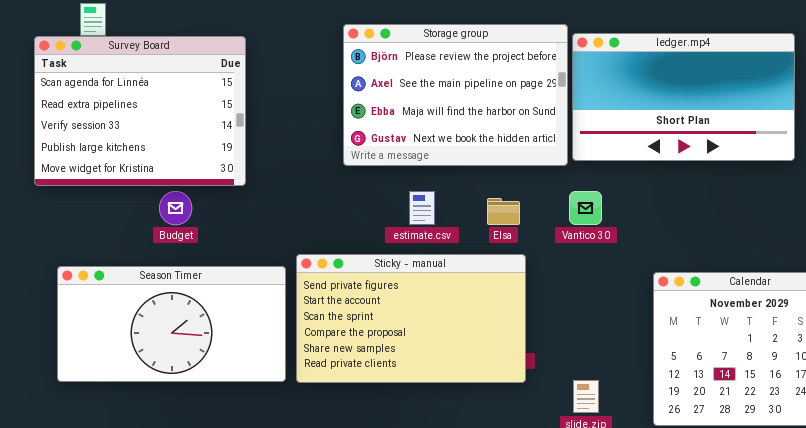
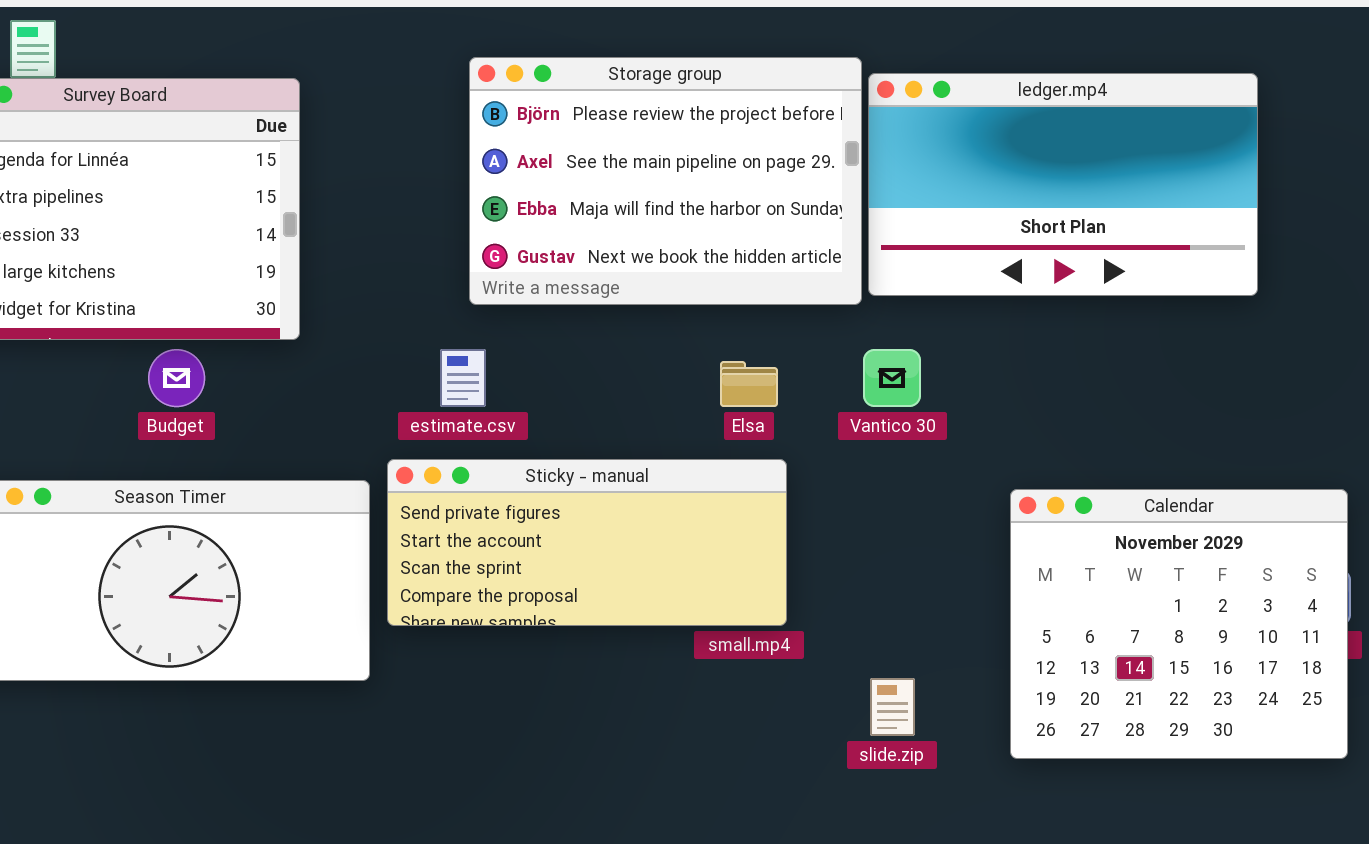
estimate.csv: [409,191,435,225] -> [440,349,486,407], moved
Sticky - manual: [296,254,526,383] -> [387,459,787,626], resized

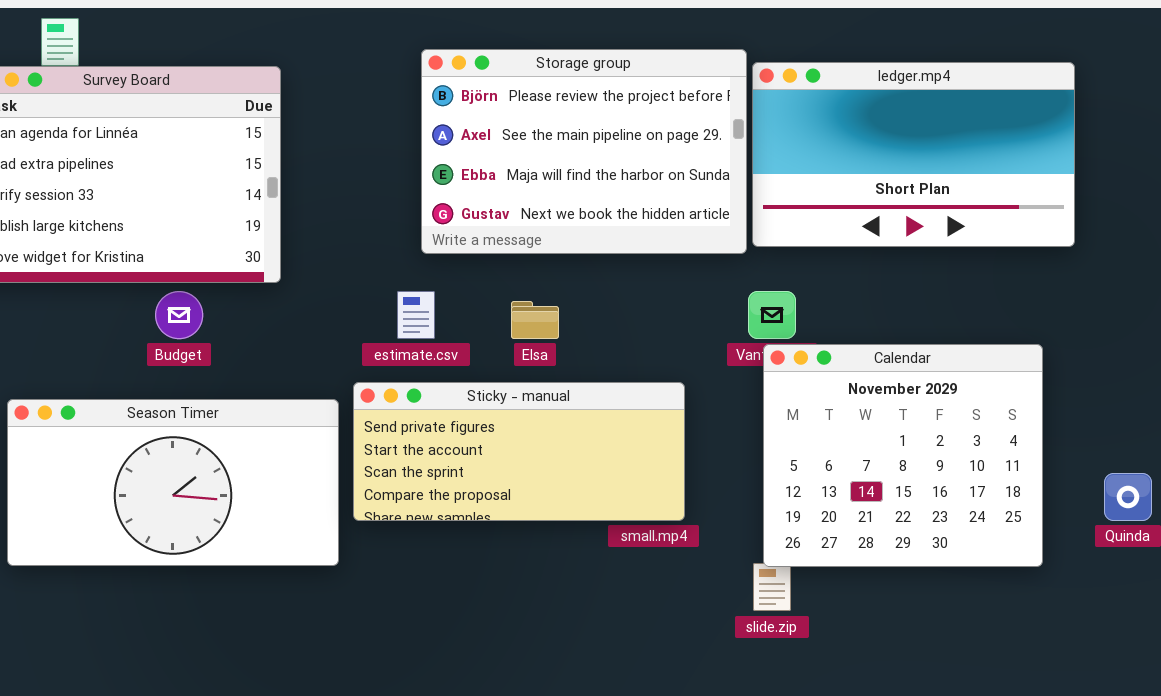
Elsa: [720,361,778,407] -> [511,301,559,339], moved
Calendar: [1010,489,1348,759] -> [763,344,1043,567], moved

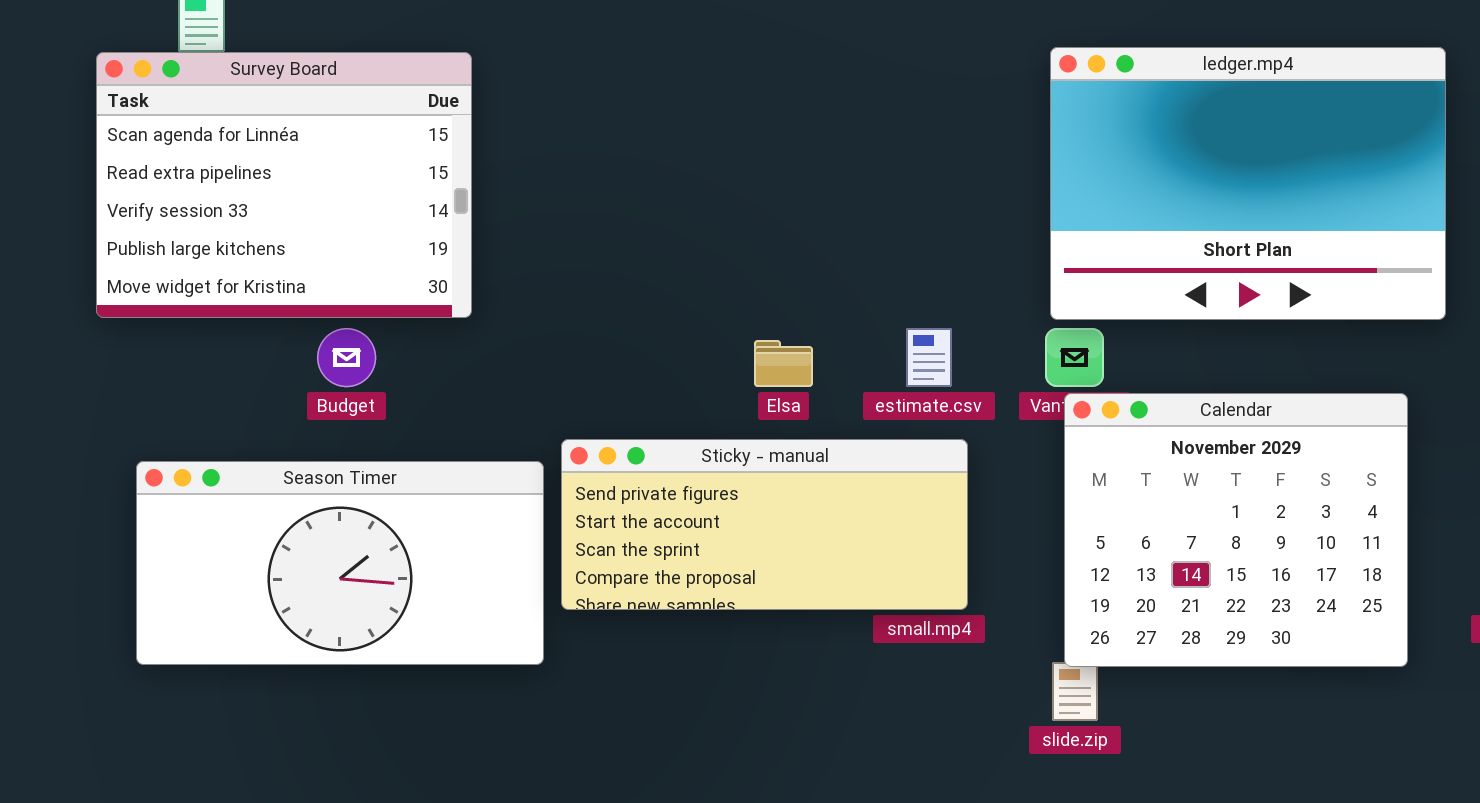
Storage group: [421,49,747,254] -> none, closed
ledger.mp4: [752,62,1075,247] -> [1050,47,1446,320], resized
estimate.csv: [397,291,435,339] -> [906,328,952,387], moved

